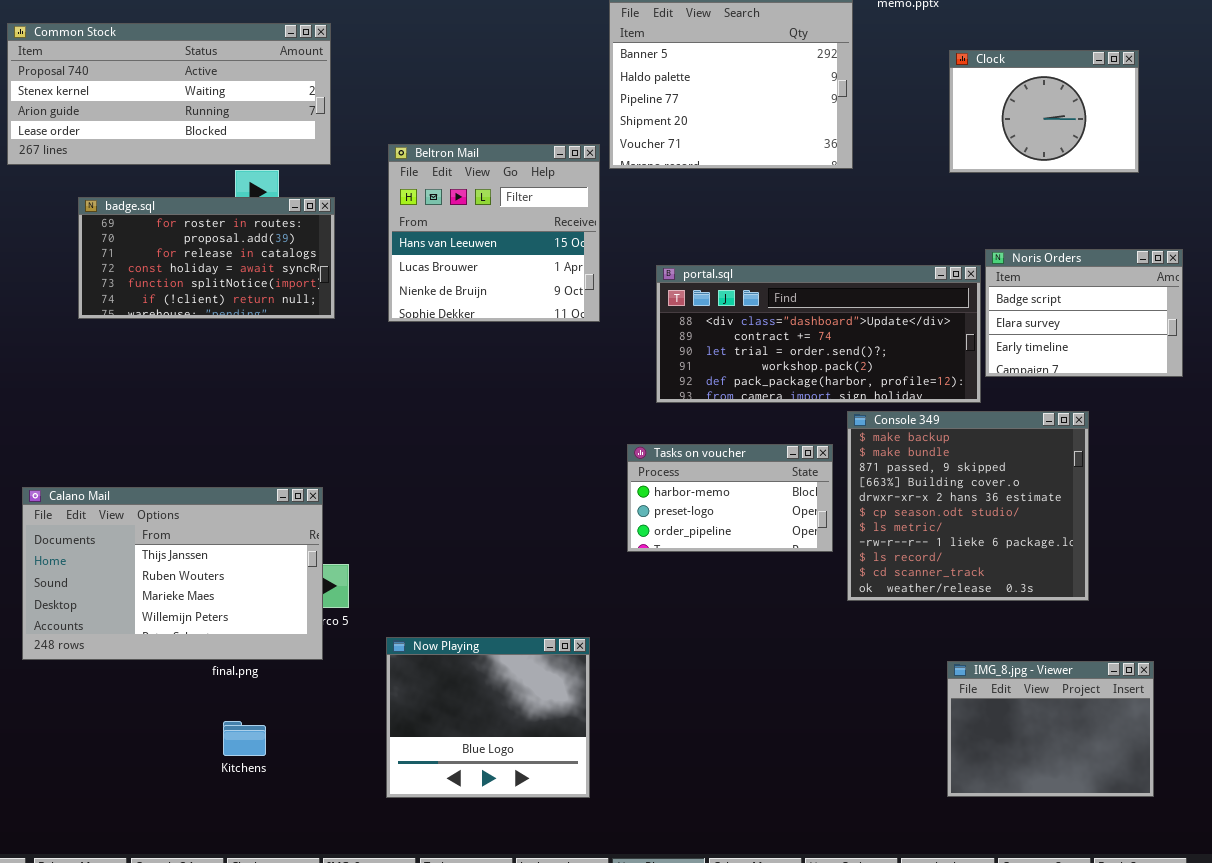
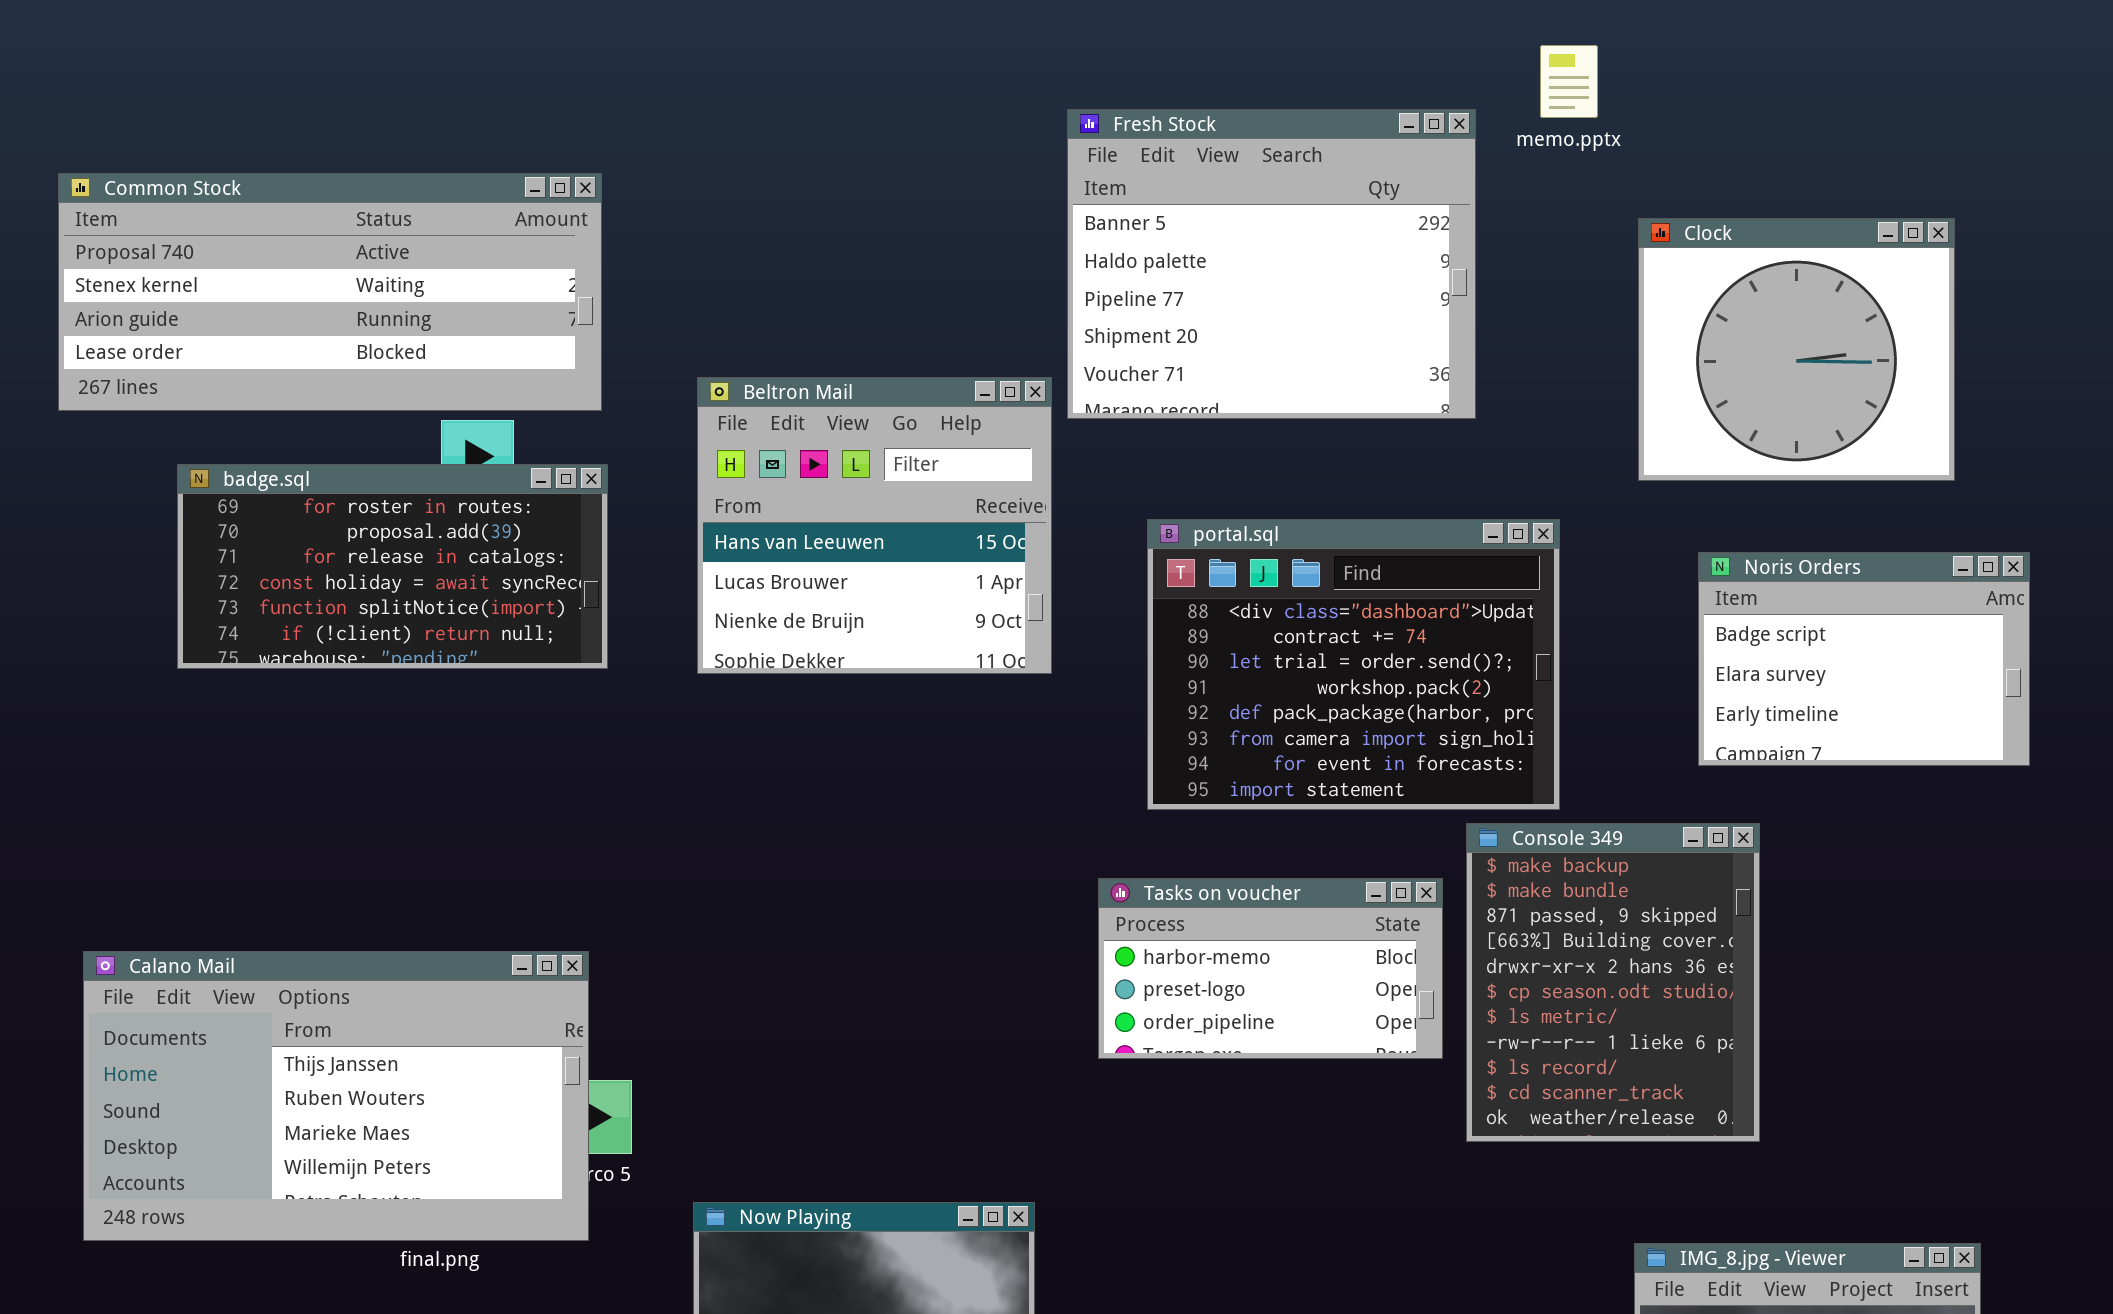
Clock: [949,50,1139,173] -> [1638,218,1955,481], resized
portal.sql: [656,265,981,403] -> [1147,519,1560,810], resized
Console 349: [847,411,1089,601] -> [1466,823,1760,1142], resized

